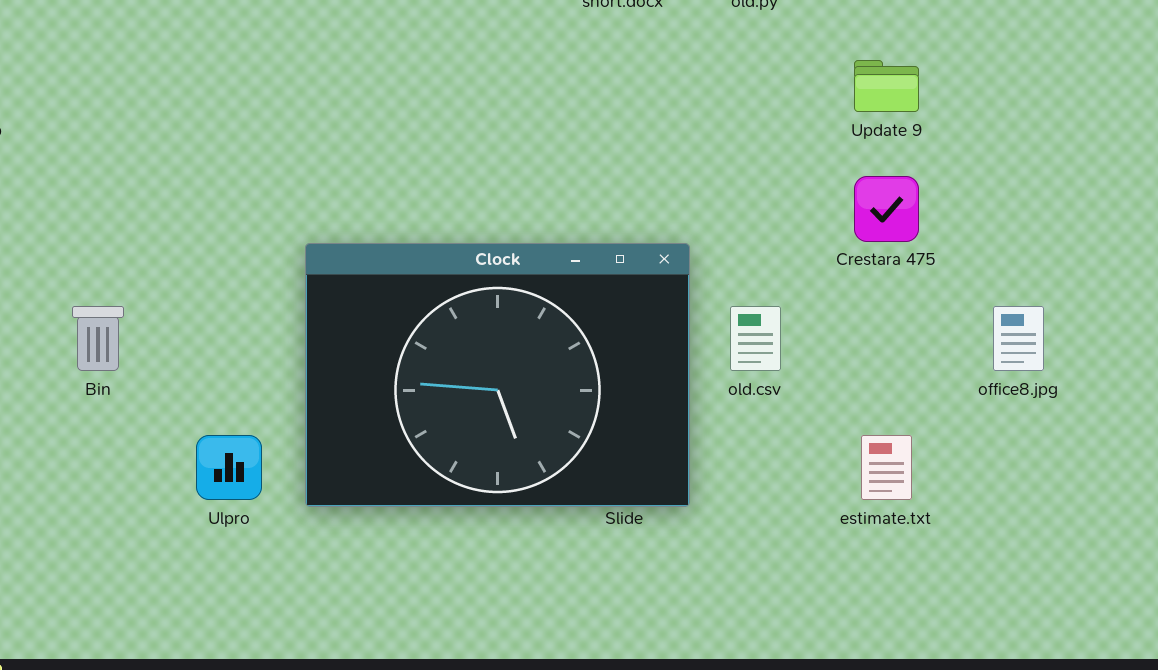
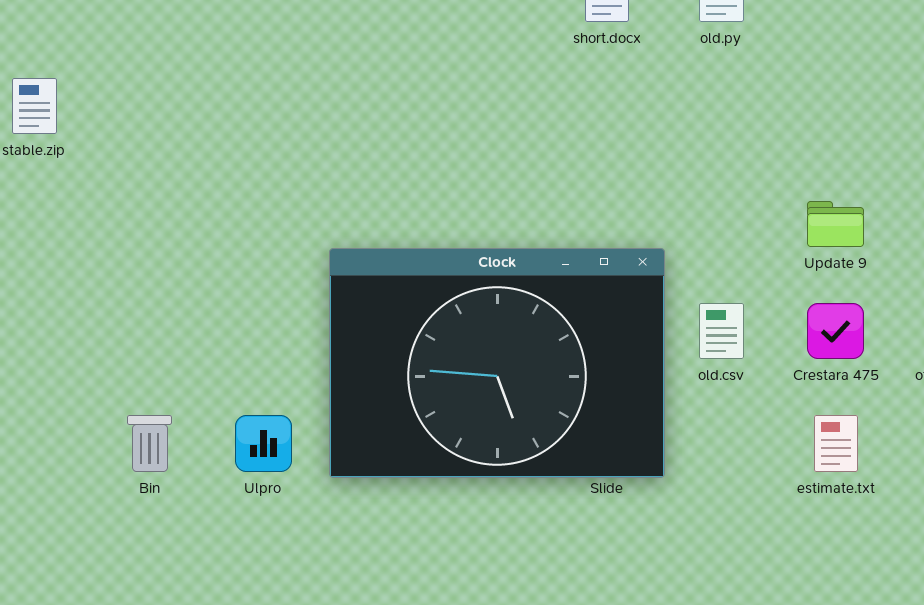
Update 9: [854,60,919,112] -> [807,201,864,247], moved
Crestara 475: [854,176,919,242] -> [807,303,864,359], moved
Bin: [72,306,124,371] -> [127,415,172,472], moved

